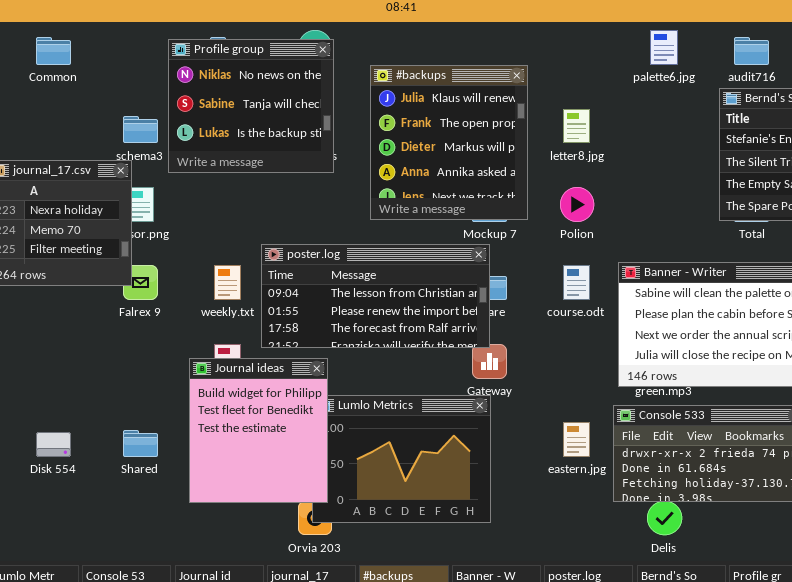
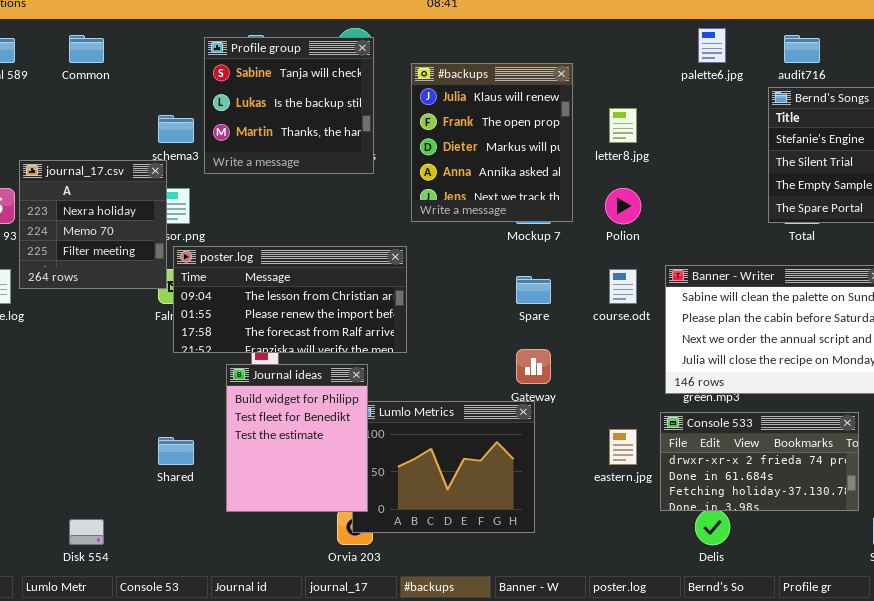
Profile group: [168,39,334,173] -> [204,37,374,174], scrolled down 1 row
poster.log: [261,244,490,348] -> [173,246,407,353], moved
Disk 554: [36,432,71,457] -> [69,519,104,545], moved

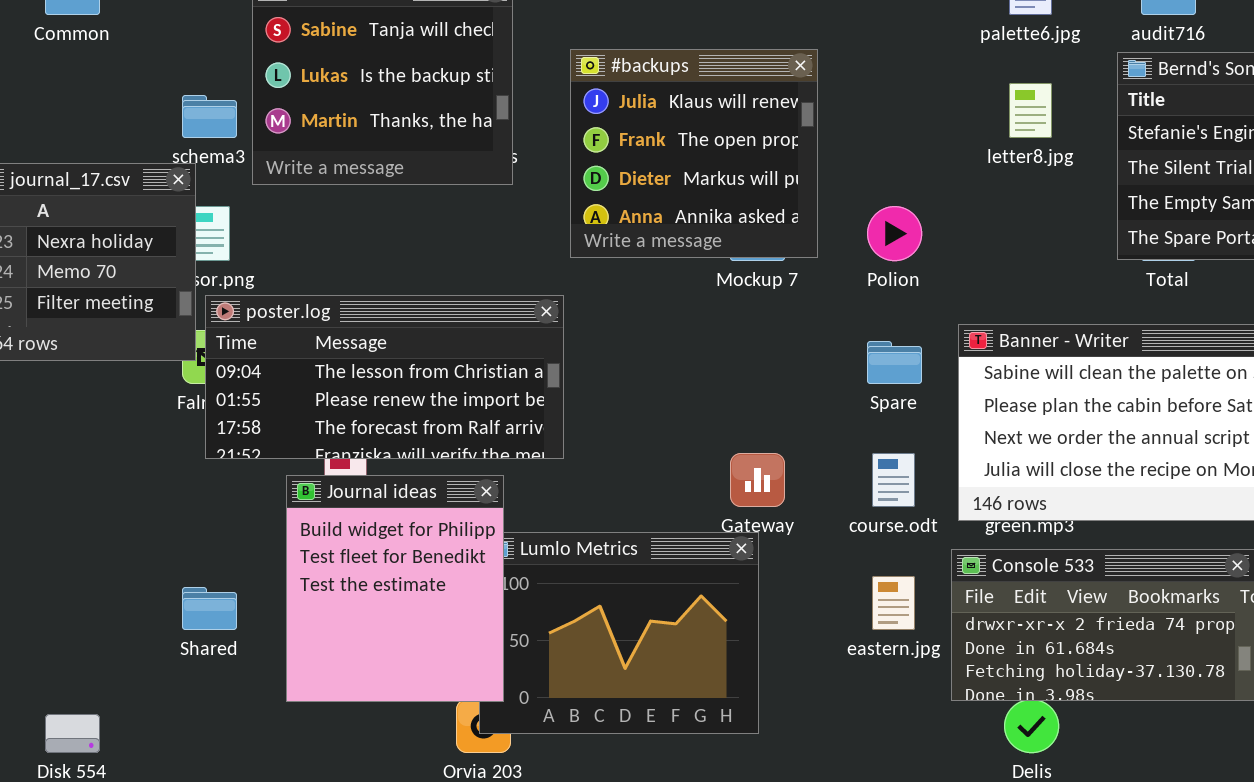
#backups: [411,63,573,222] -> [570,49,818,258], resized
letter8.jpg: [609,108,637,143] -> [1009,83,1052,138], moved
course.odt: [609,269,637,304] -> [872,453,915,507], moved
Spare: [516,276,551,304] -> [867,341,922,384], moved

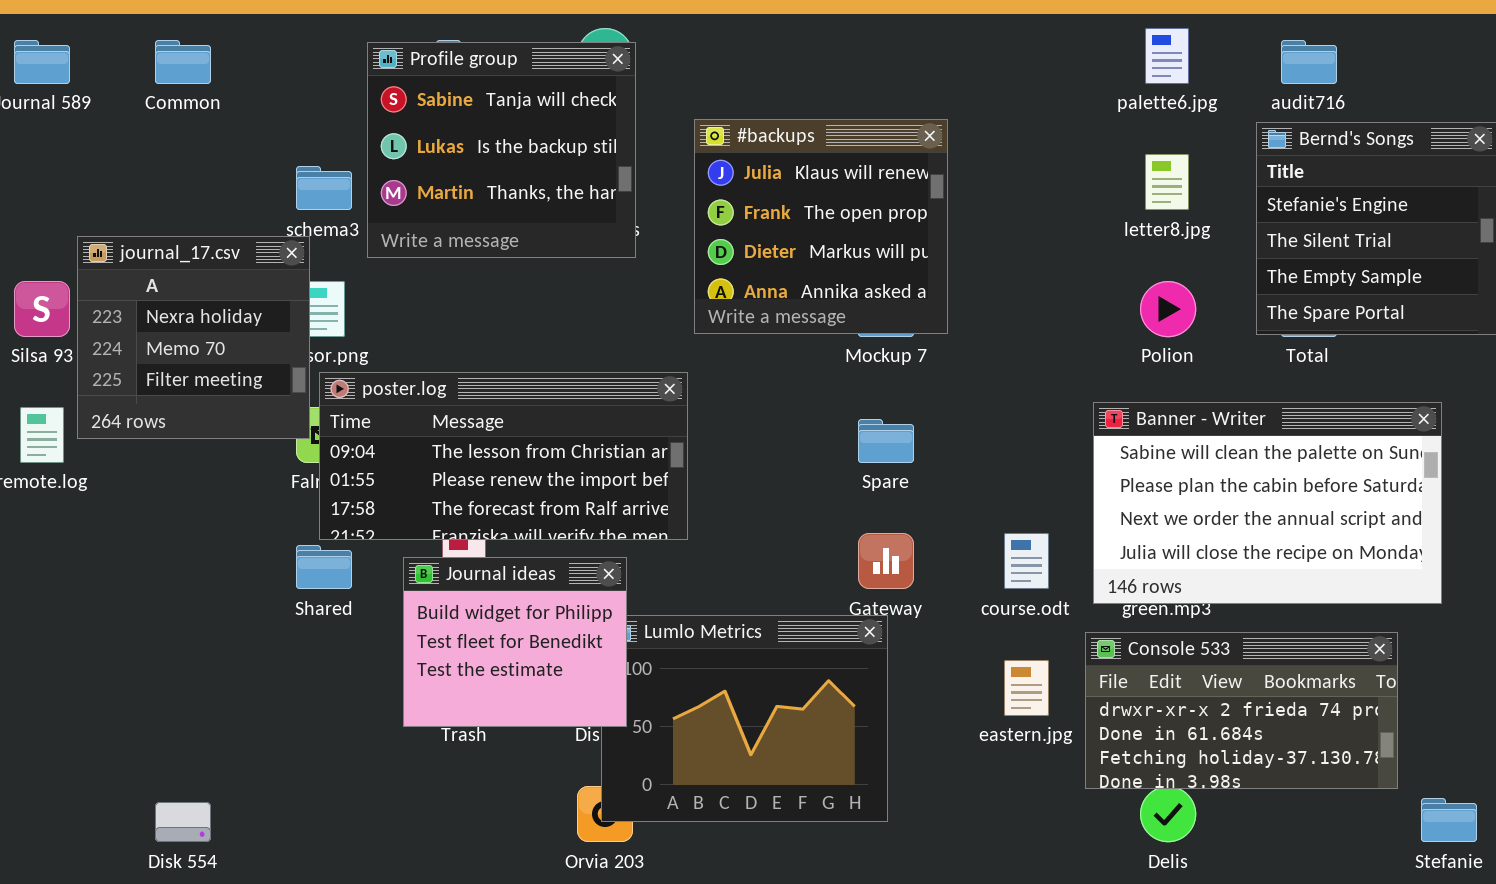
Polion: [867,206,922,261] -> [1140,281,1196,337], moved
Spare: [867,341,922,384] -> [858,419,914,463], moved
Journal ideas: [286,475,504,702] -> [403,557,627,727], resized
Shared: [182,587,237,630] -> [296,545,352,589], moved

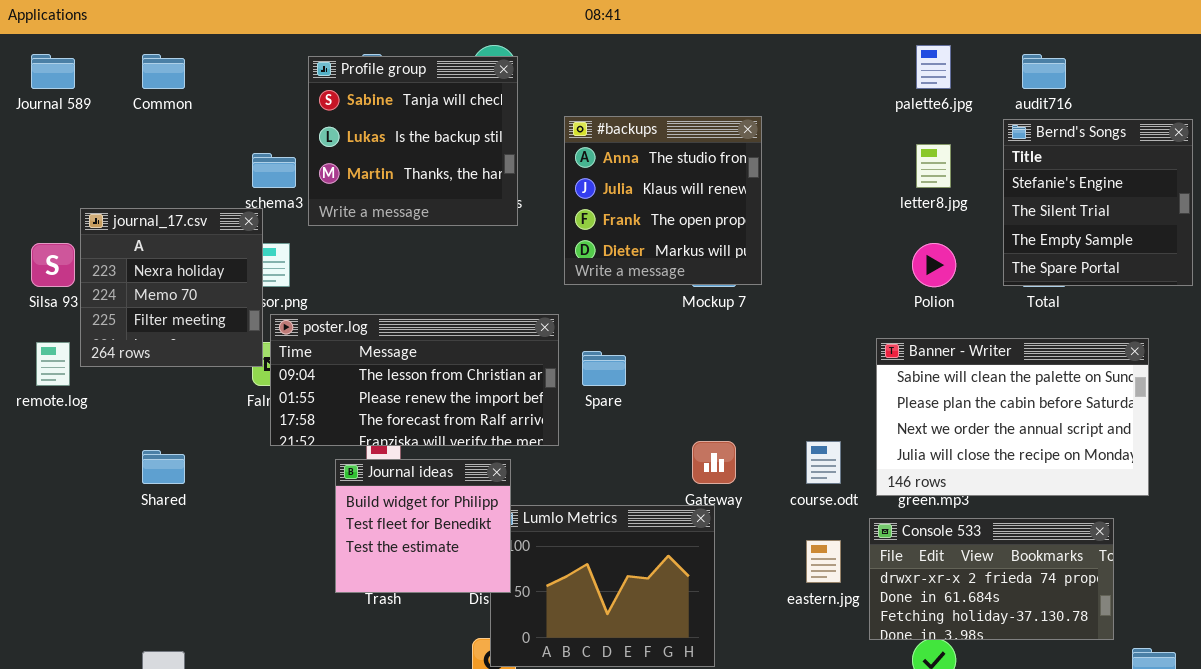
#backups: [694,119,948,334] -> [564,116,762,285], scrolled up 1 row
Spare: [858,419,914,463] -> [582,351,626,386], moved
Shared: [296,545,352,589] -> [142,450,185,484], moved

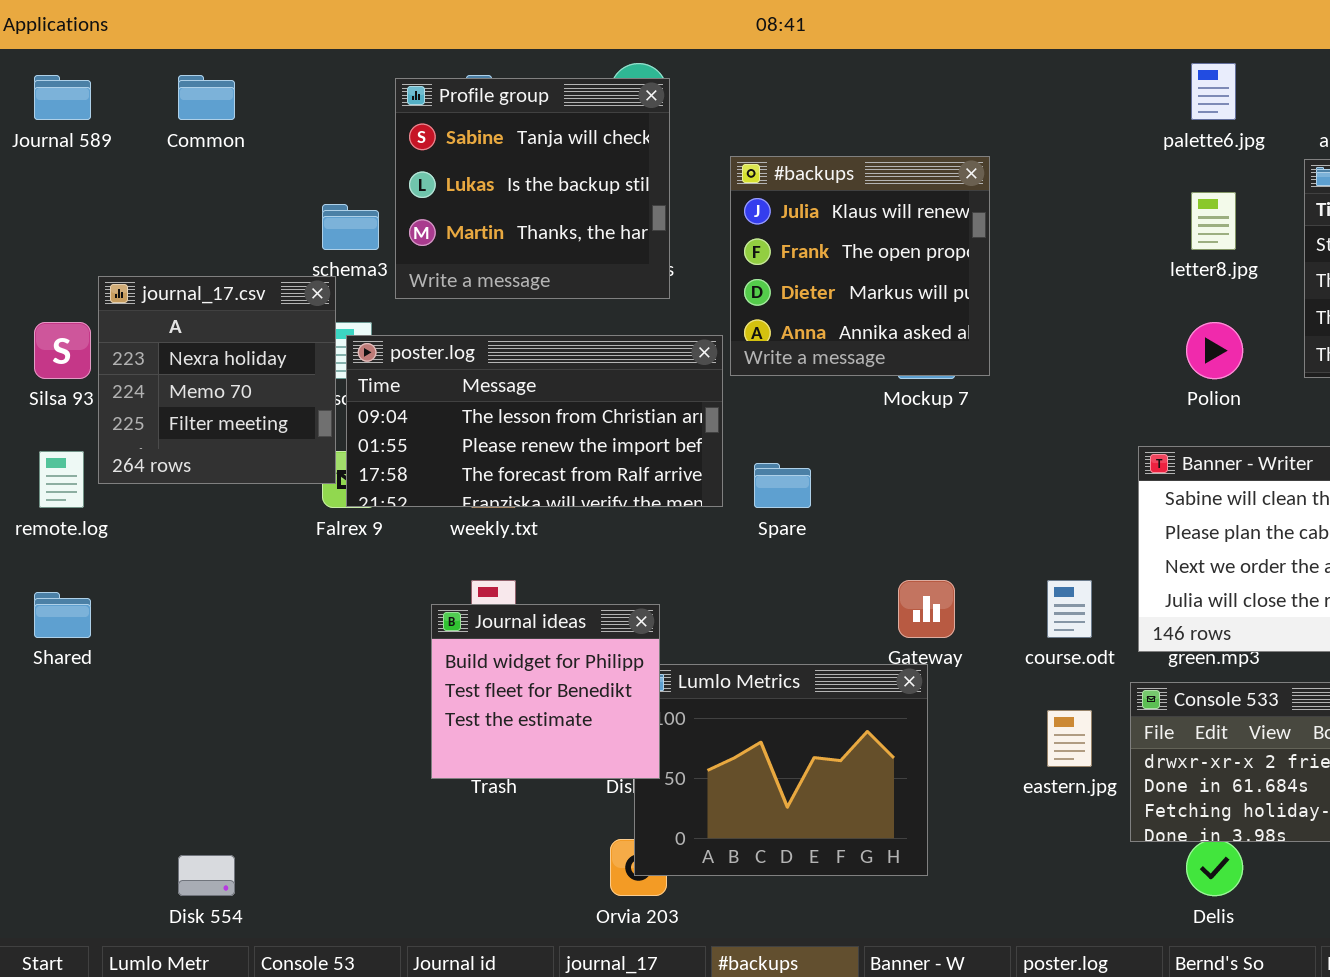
#backups: [564,116,762,285] -> [730,156,990,376], scrolled down 1 row
poster.log: [270,314,559,446] -> [346,335,723,507], moved
Shared: [142,450,185,484] -> [34,592,91,638], moved

